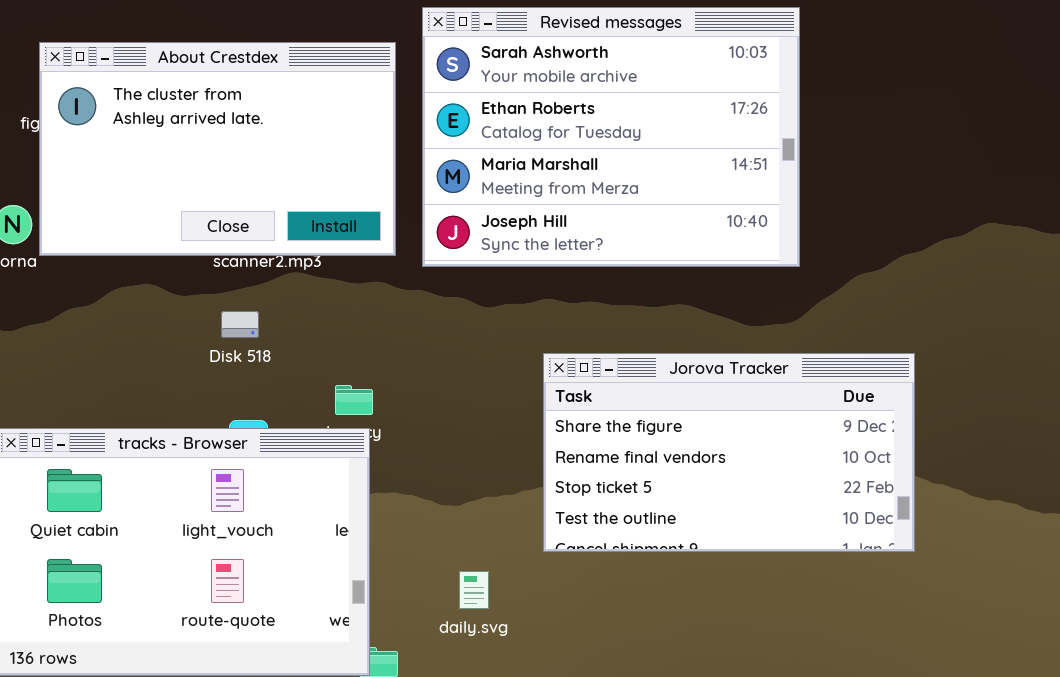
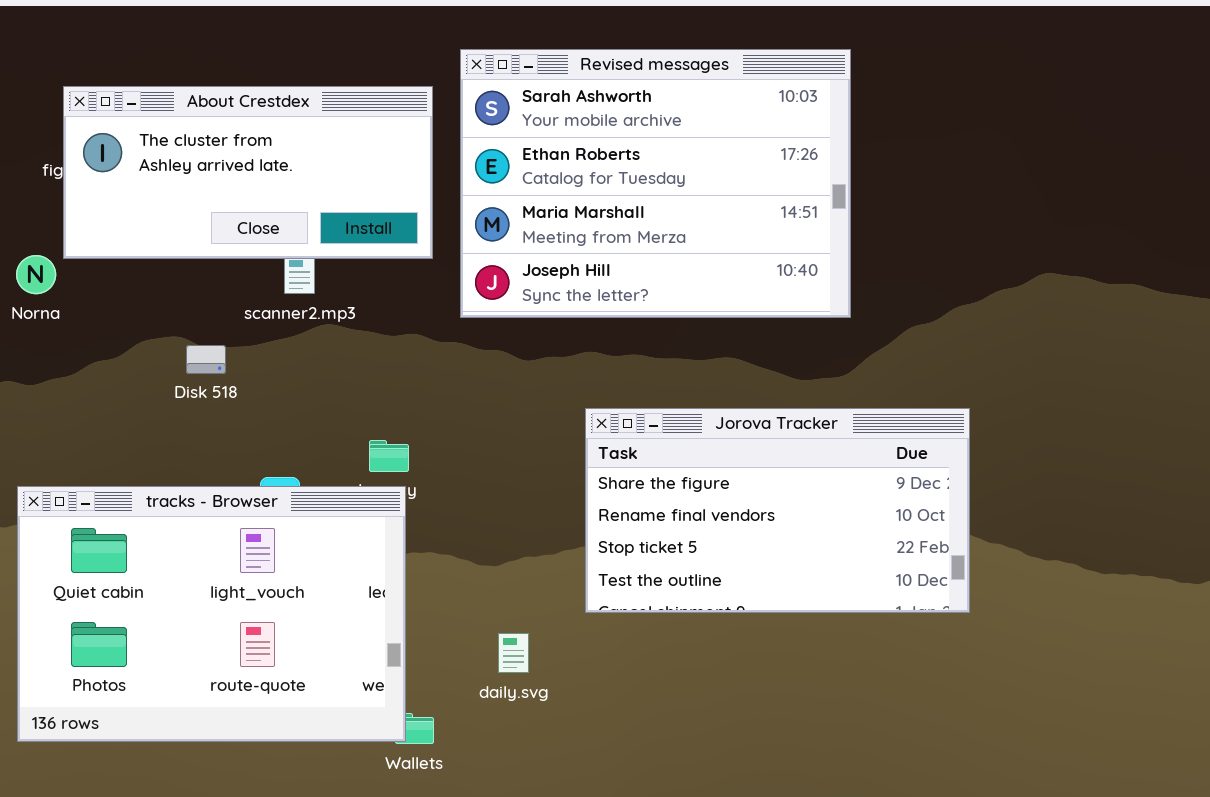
About Crestdex: [39,42,396,256] -> [63,86,433,259], resized
Disk 518: [221,311,259,338] -> [186,345,226,374], moved

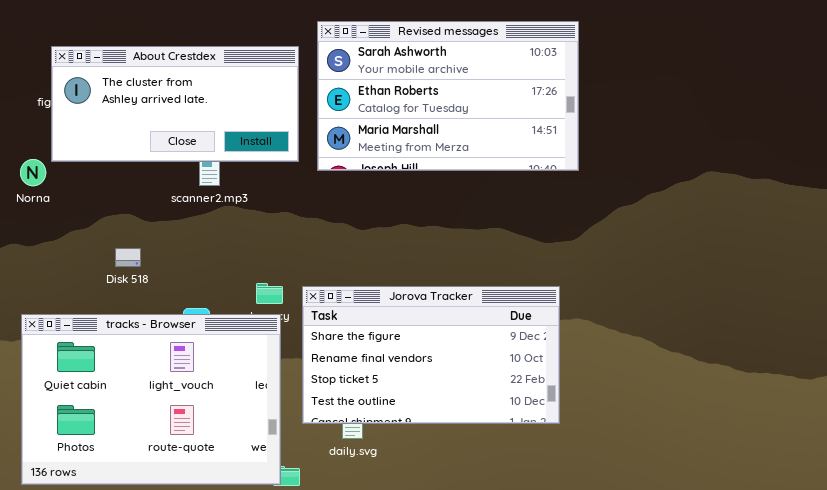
Revised messages: [460,49,851,318] -> [317,21,579,171], resized
Disk 518: [186,345,226,374] -> [115,248,141,267], moved
Jorova Tracker: [585,408,970,613] -> [302,286,560,424], moved

